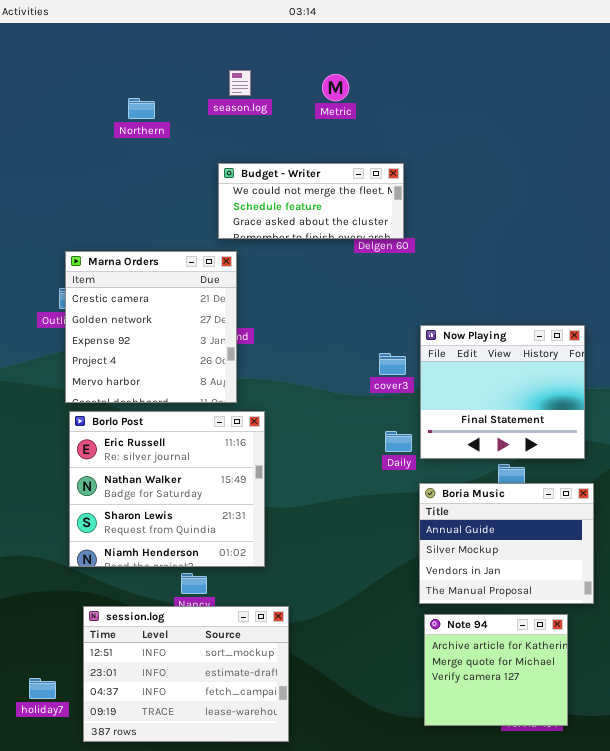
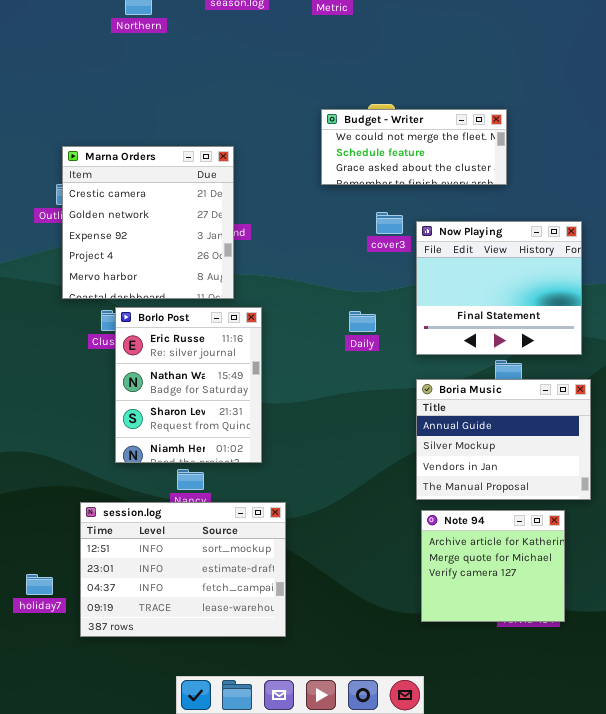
Budget - Writer: [218,163,404,239] -> [321,109,507,185], moved
cover3: [379,353,406,375] -> [376,212,403,234], moved
Borlo Post: [69,411,265,567] -> [115,307,262,463], resized
Daily: [385,431,412,452] -> [349,311,376,332], moved

